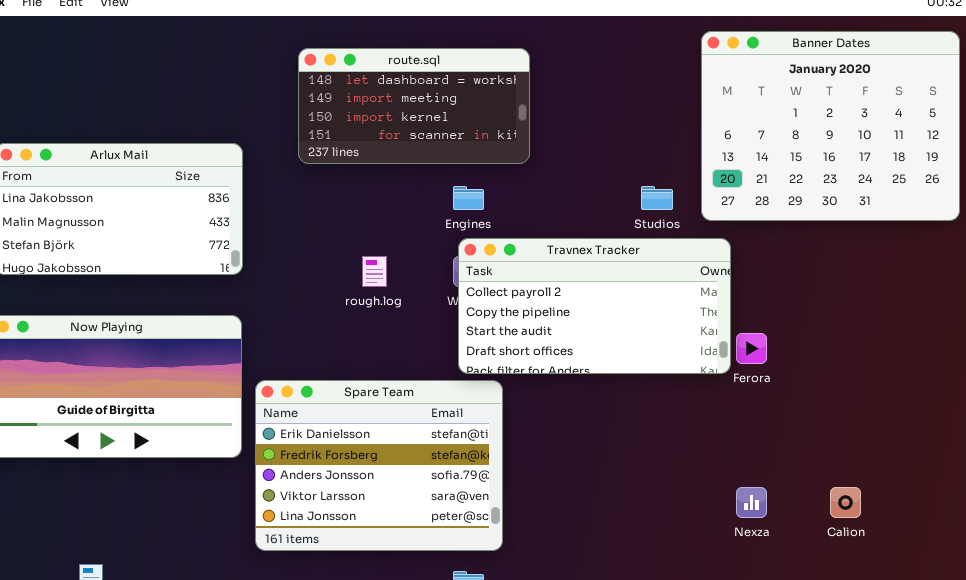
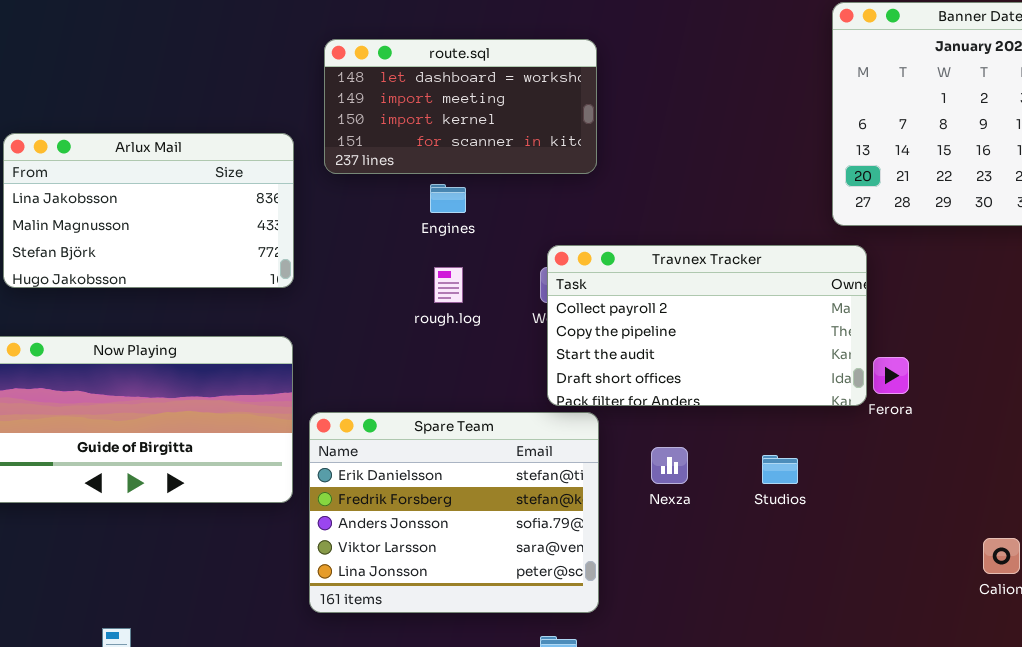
route.sql: [298,48,530,164] -> [324,39,597,174], moved
Engines: [453,186,484,210] -> [430,184,466,213], moved
Studios: [641,186,673,210] -> [762,455,798,484], moved
Nexza: [736,487,767,518] -> [651,447,688,484], moved

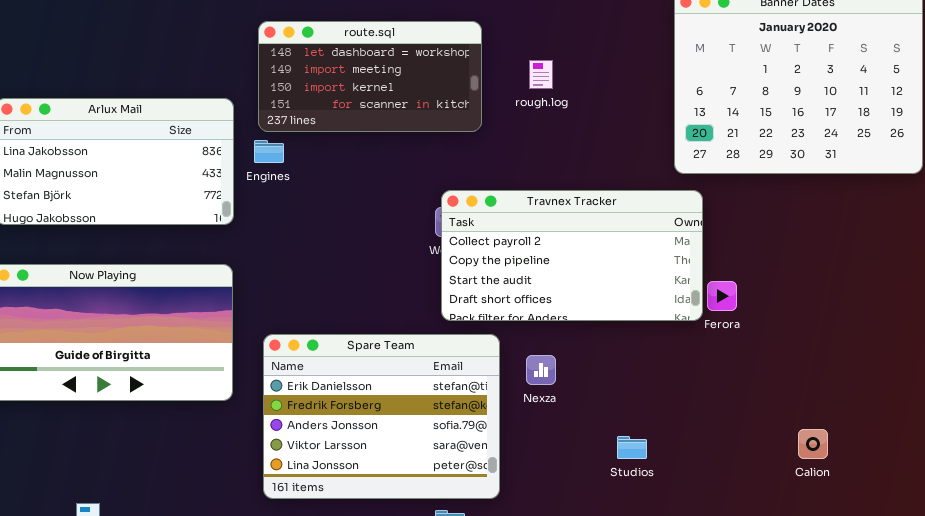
Engines: [430,184,466,213] -> [254,140,284,163], moved
rough.log: [434,267,463,303] -> [529,60,553,89], moved
Spare Team: [309,412,599,613] -> [263,334,500,499], moved
Studios: [762,455,798,484] -> [617,436,647,459], moved

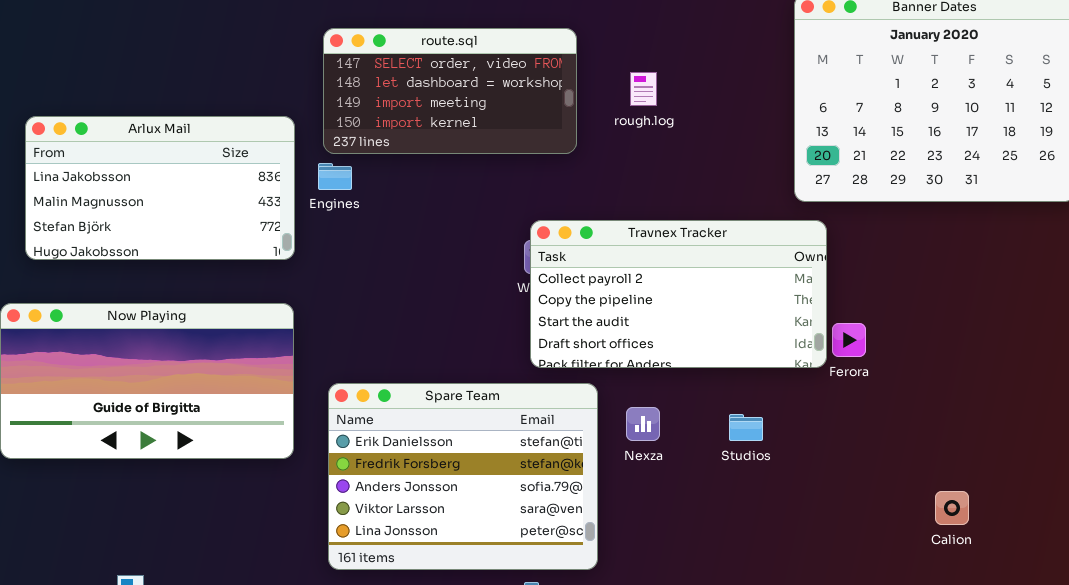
route.sql: [258,21,482,132] -> [323,28,577,154], scrolled up 1 row
Studios: [617,436,647,459] -> [729,414,763,441], moved

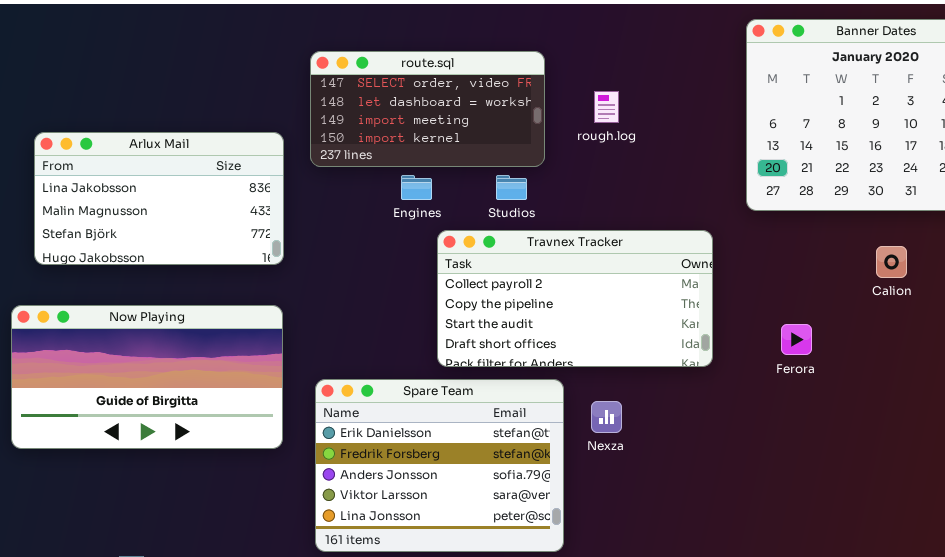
Engines: [318,163,352,190] -> [401,175,432,200], moved
Travnex Tracker: [530,220,827,368] -> [437,230,713,367], moved
Studios: [729,414,763,441] -> [496,175,527,200], moved
Calion: [935,491,969,525] -> [876,246,907,278], moved

